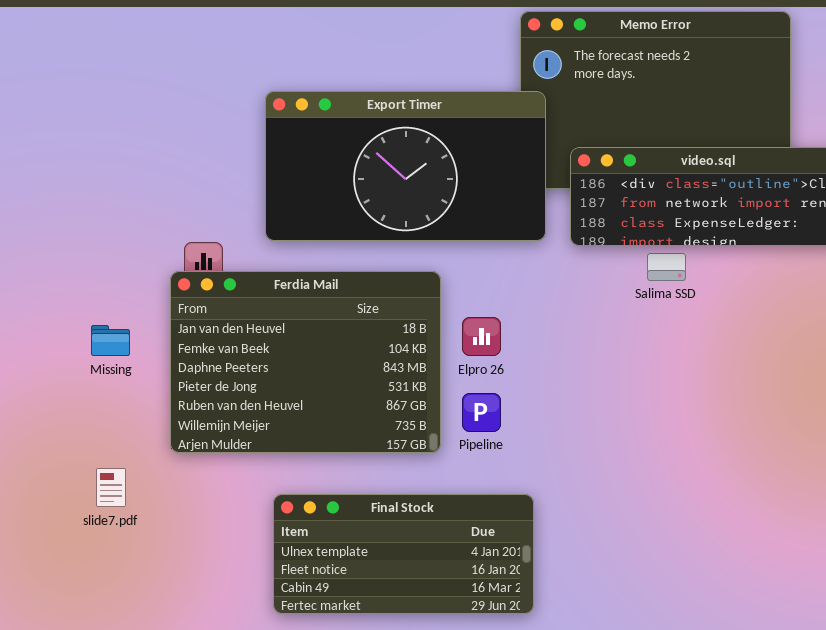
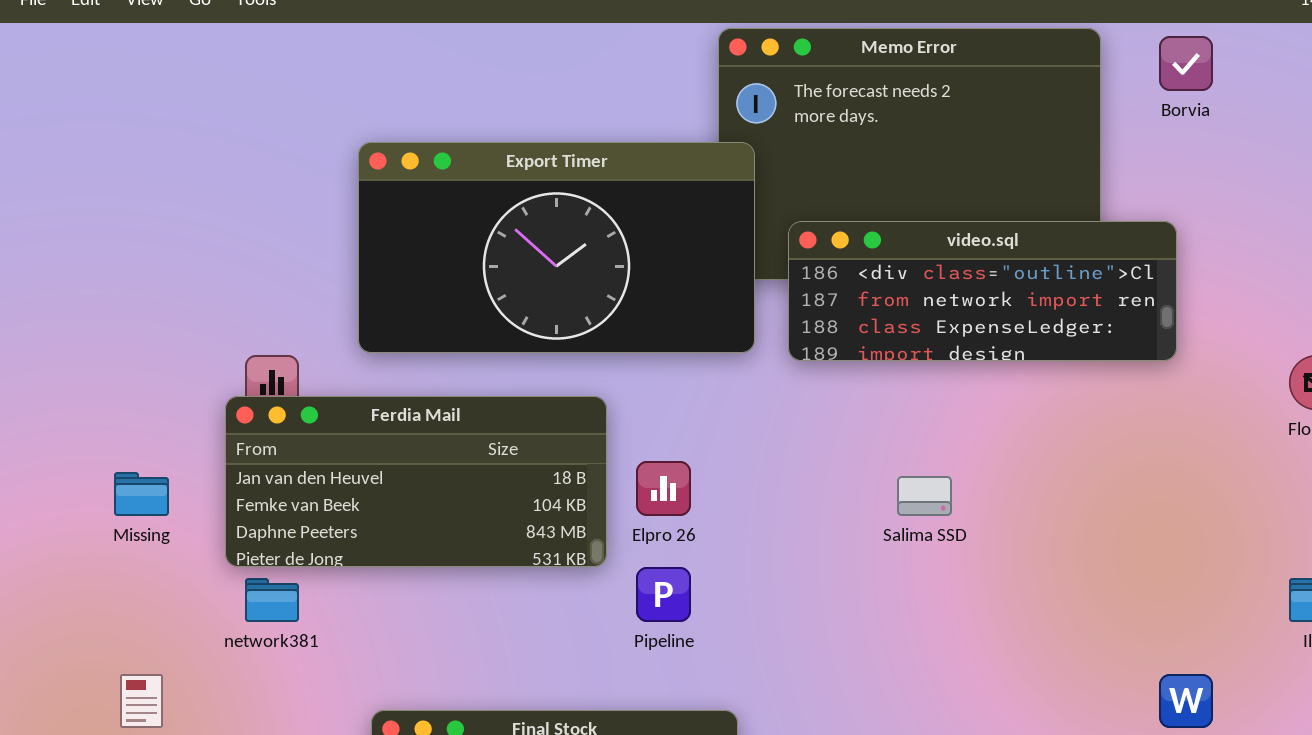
Salima SSD: [647,253,686,281] -> [897,476,952,516], moved
Ferdia Mail: [170,271,441,453] -> [225,396,607,567], resized

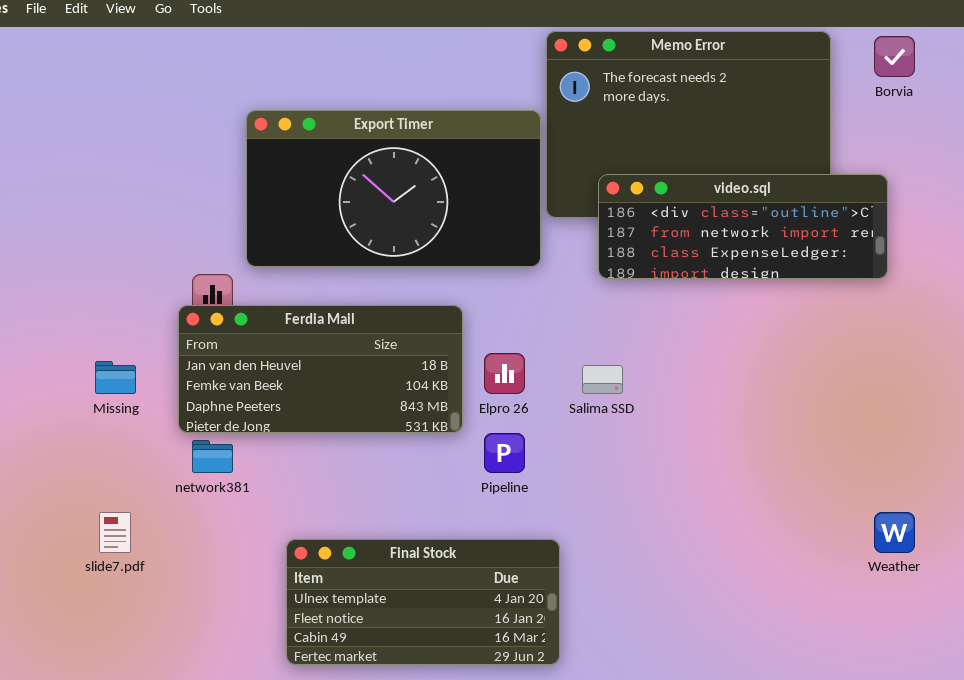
Export Timer: [358,142,755,353] -> [246,110,541,267], moved
Salima SSD: [897,476,952,516] -> [582,365,623,394], moved

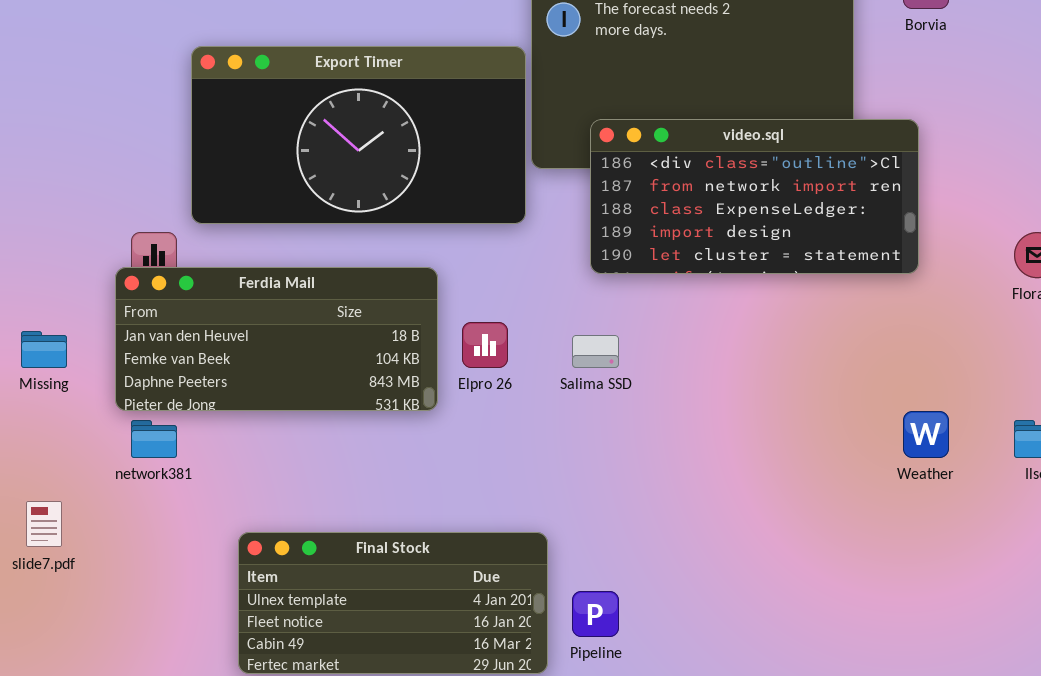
video.sql: [598,174,888,279] -> [590,119,919,274], resized
Pipeline: [484,433,525,473] -> [572,591,619,637], moved
Weather: [874,512,915,553] -> [903,411,949,458], moved

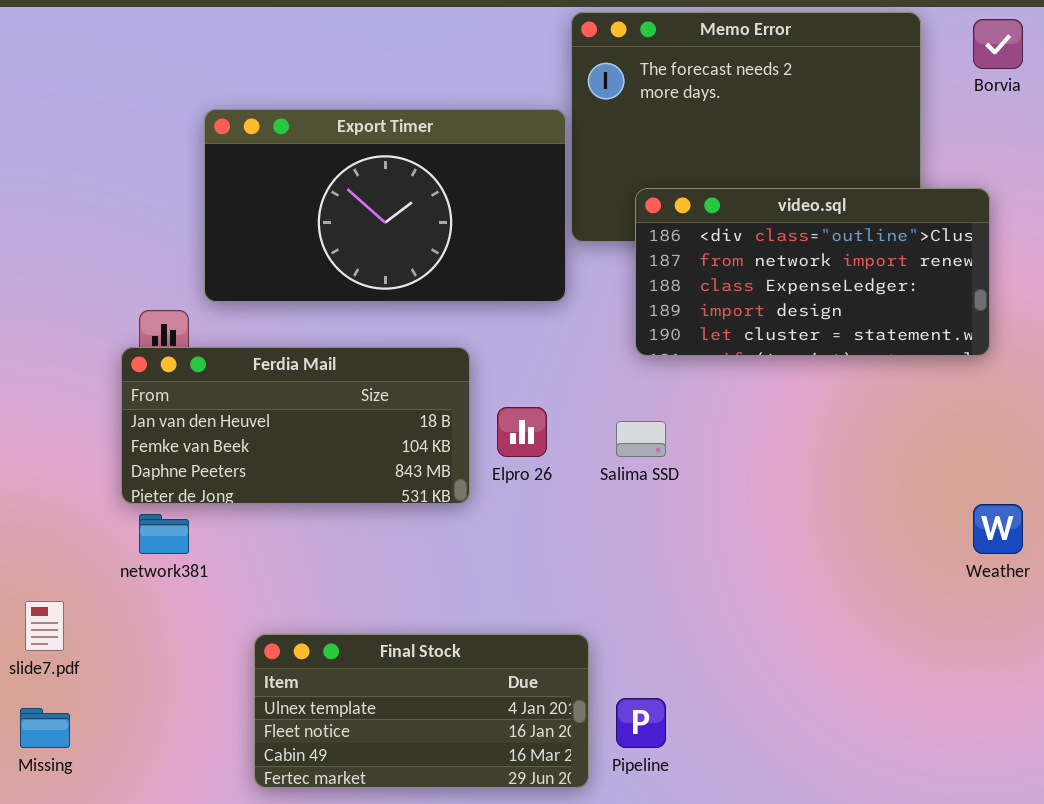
Missing: [21,331,67,368] -> [20,708,70,748], moved

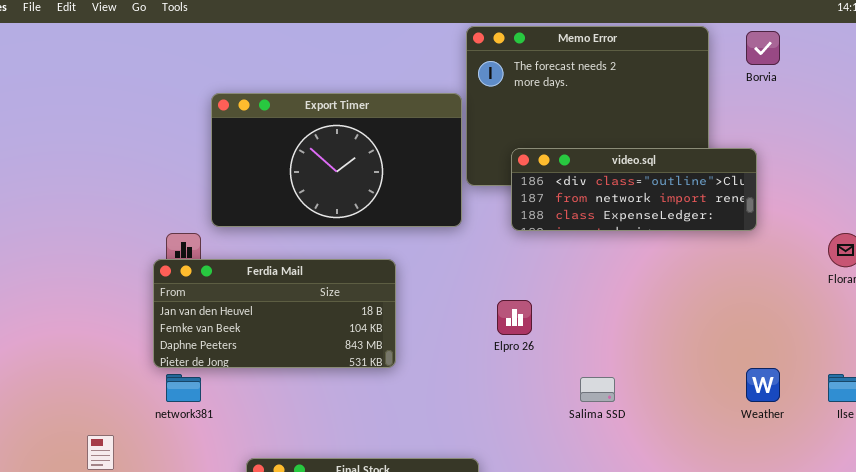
video.sql: [635,188,990,356] -> [511,148,757,231], resized
Elpro 26: [497,407,547,457] -> [497,300,532,335], moved
Salima SSD: [616,421,666,457] -> [580,377,615,402], moved

